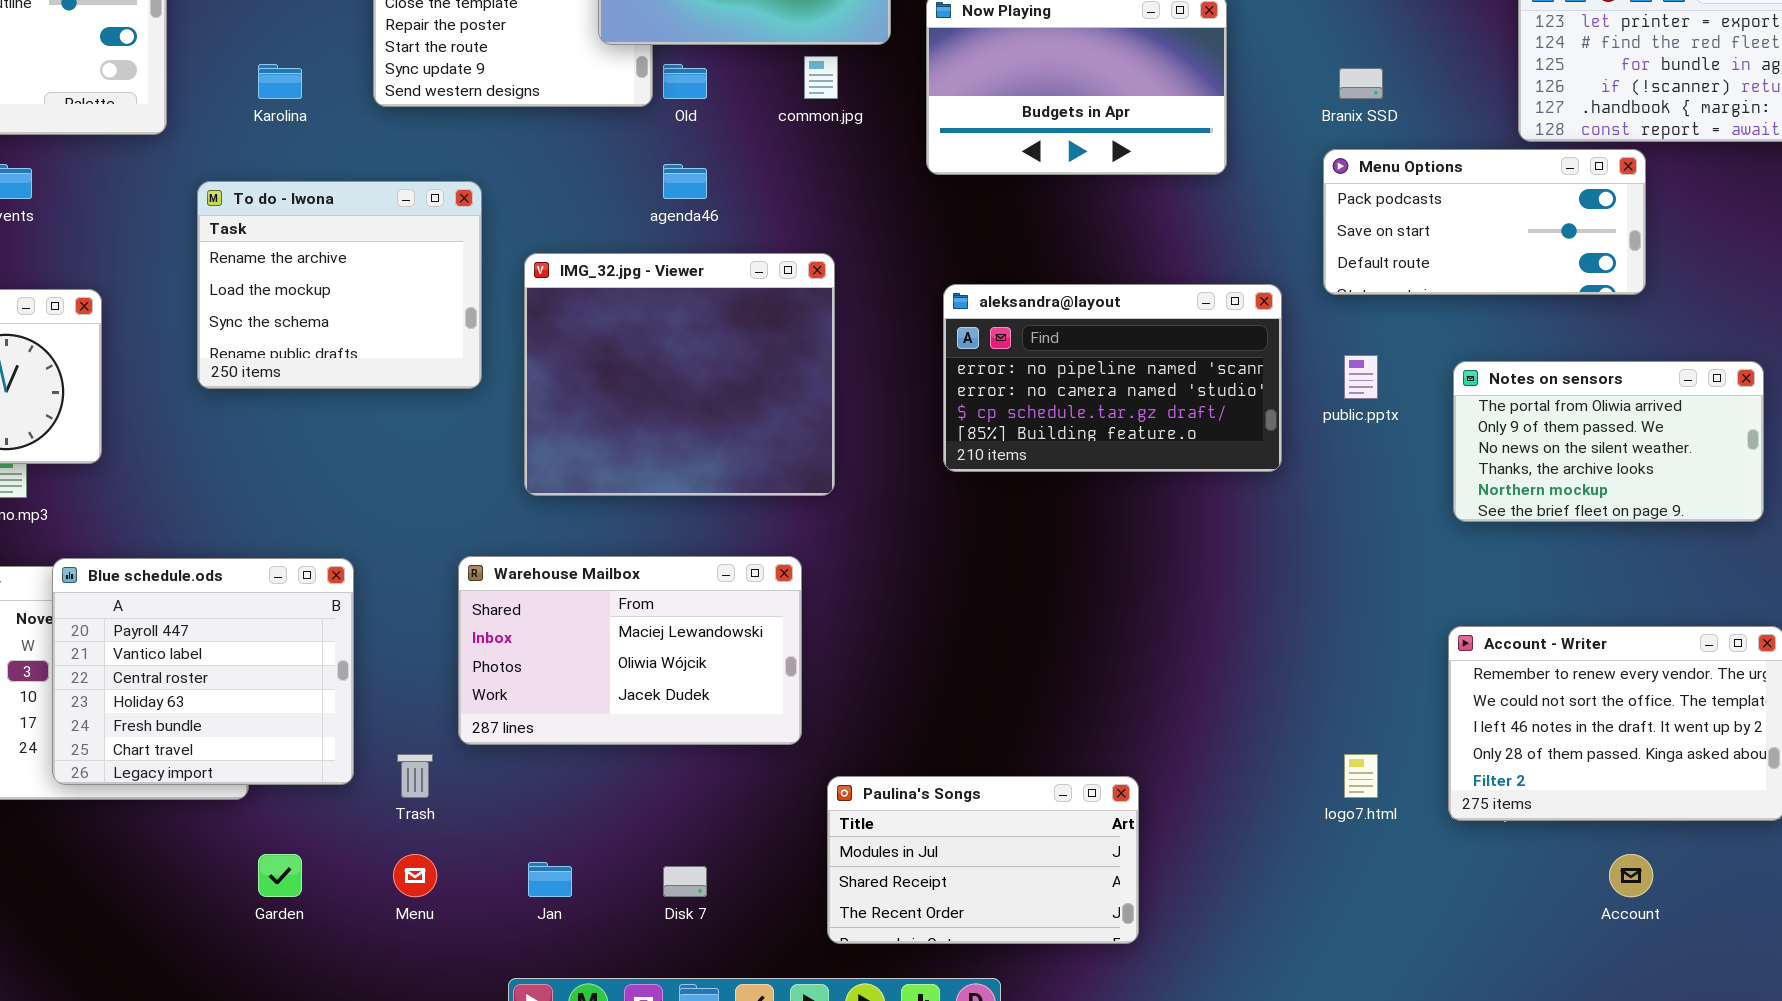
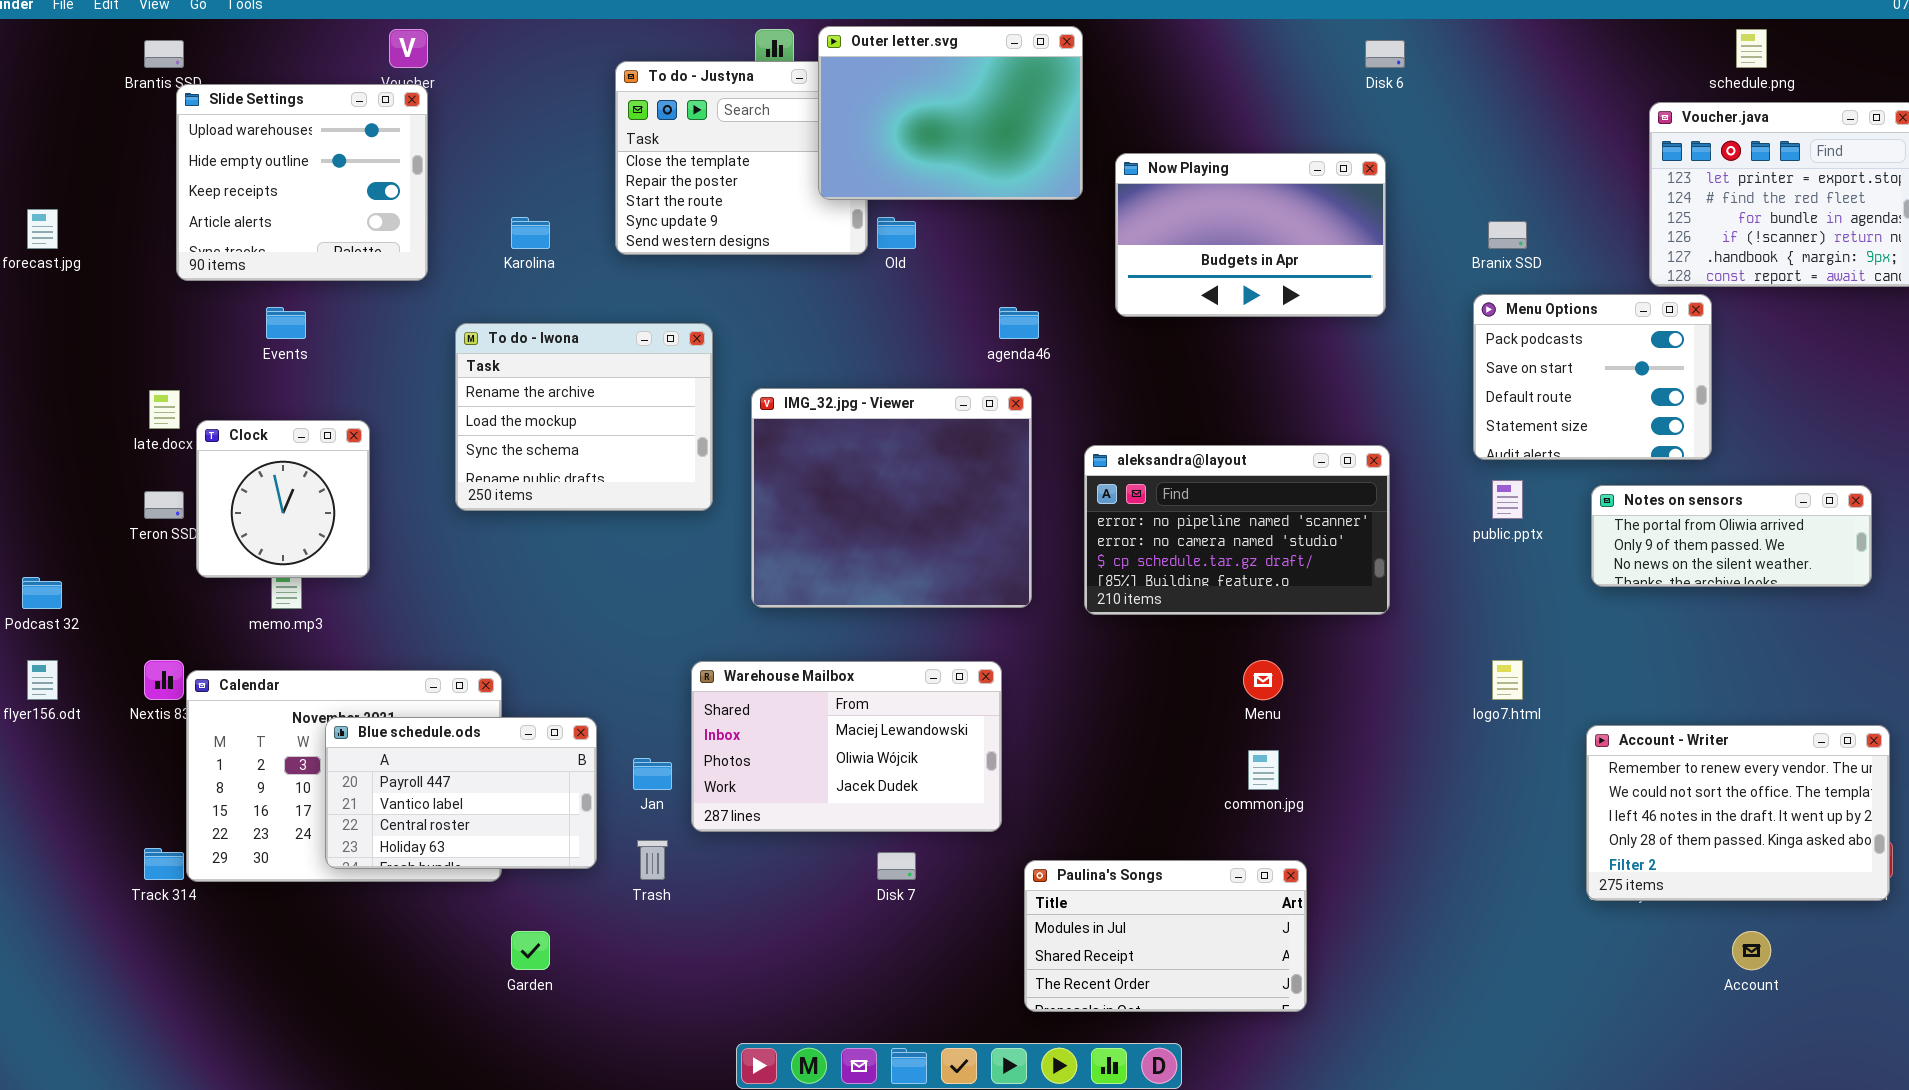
common.jpg: [804,56,838,99] -> [1248,750,1279,790], moved
Menu Options: [1323,149,1646,295] -> [1473,294,1712,460], resized
agenda46: [663,164,707,199] -> [999,307,1039,339], moved
aleksandra@layout: [943,284,1282,472] -> [1084,445,1390,615], moved
Notes on sensors: [1453,361,1764,522] -> [1591,485,1872,587], resized
Blue schedule.ods: [52,558,354,785] -> [325,717,597,869], resized
logo7.html: [1344,754,1378,798] -> [1492,660,1523,700], moved
Menu: [393,854,437,897] -> [1243,660,1283,700], moved
Jan: [528,862,572,897] -> [633,758,672,790], moved
Disk 7: [663,866,707,897] -> [877,852,916,880], moved

